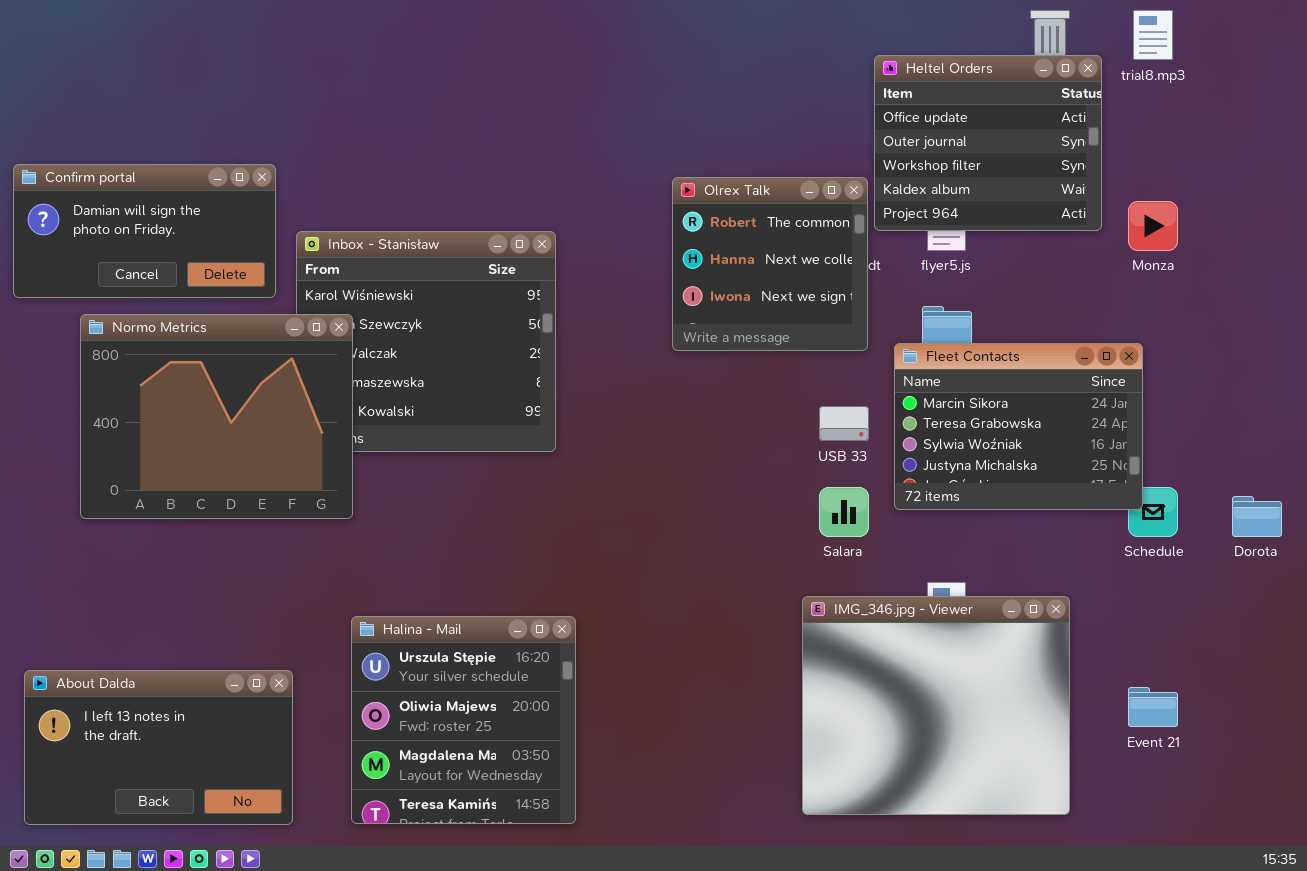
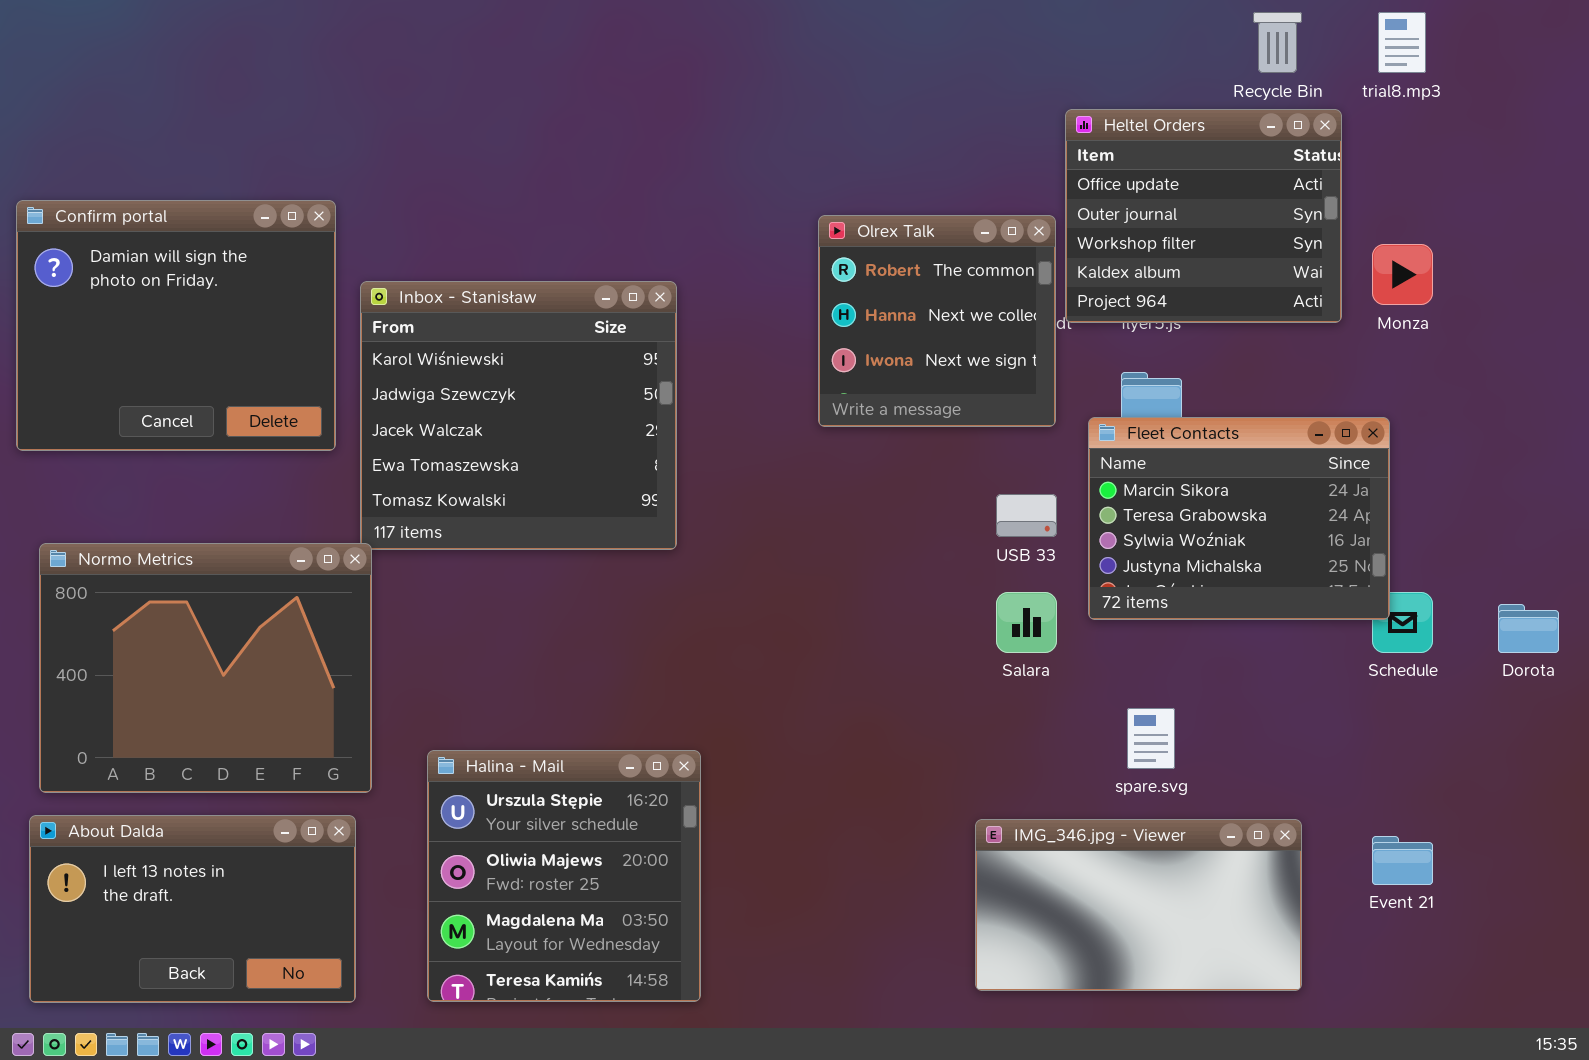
Heltel Orders: [874,55,1102,231] -> [1065,109,1342,323], moved
Confirm portal: [13,164,276,298] -> [16,200,336,451], resized
Normo Metrics: [80,314,353,519] -> [39,543,372,793], moved
IMG_346.jpg - Viewer: [802,596,1070,815] -> [975,819,1302,991], resized

